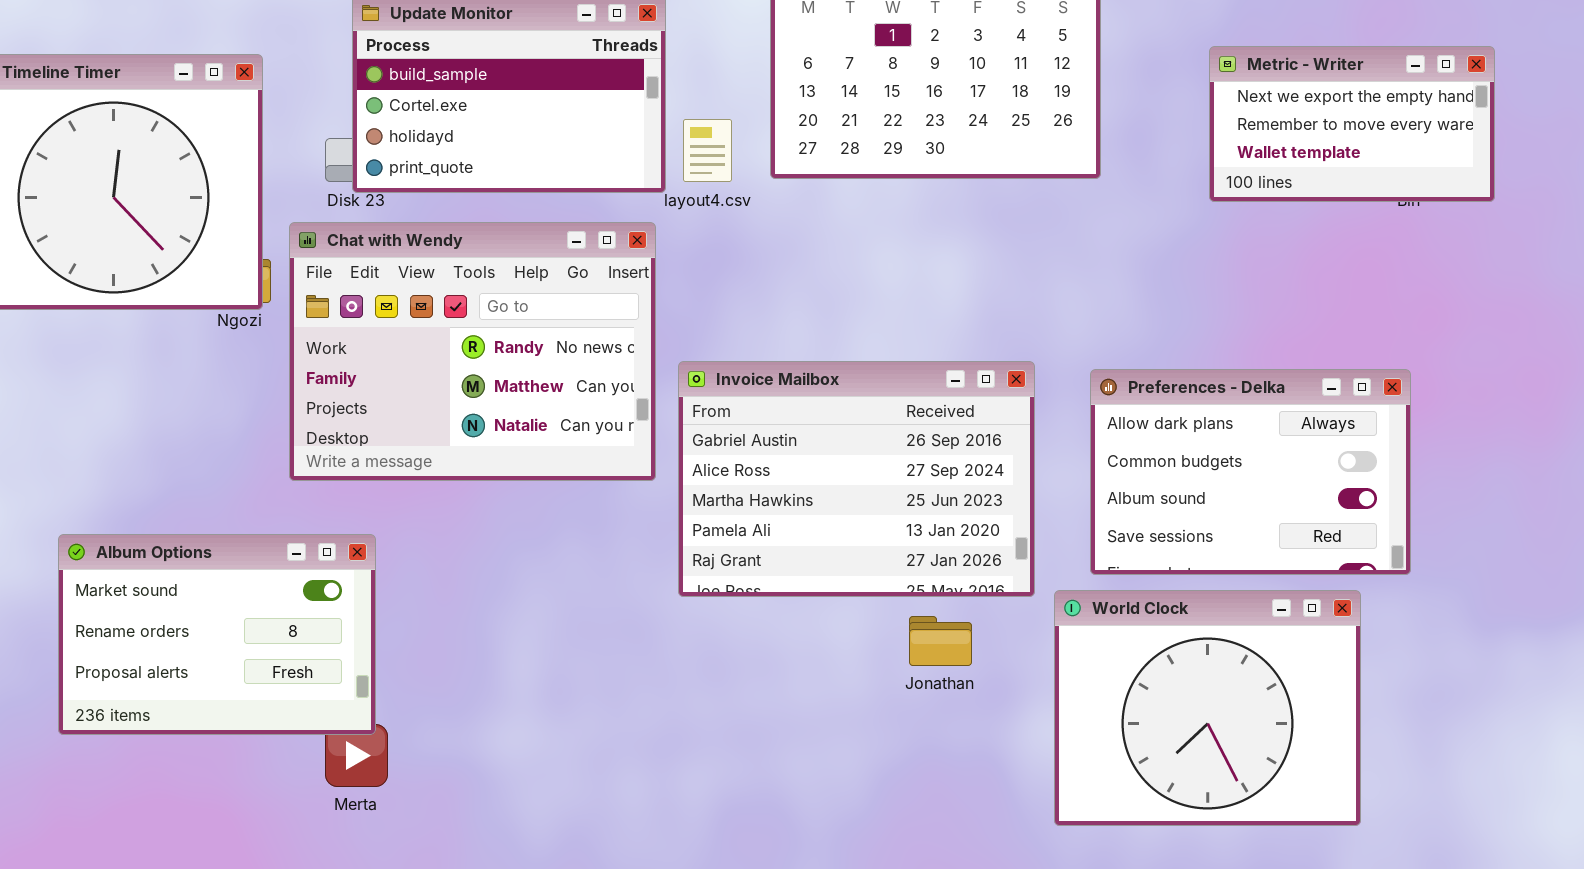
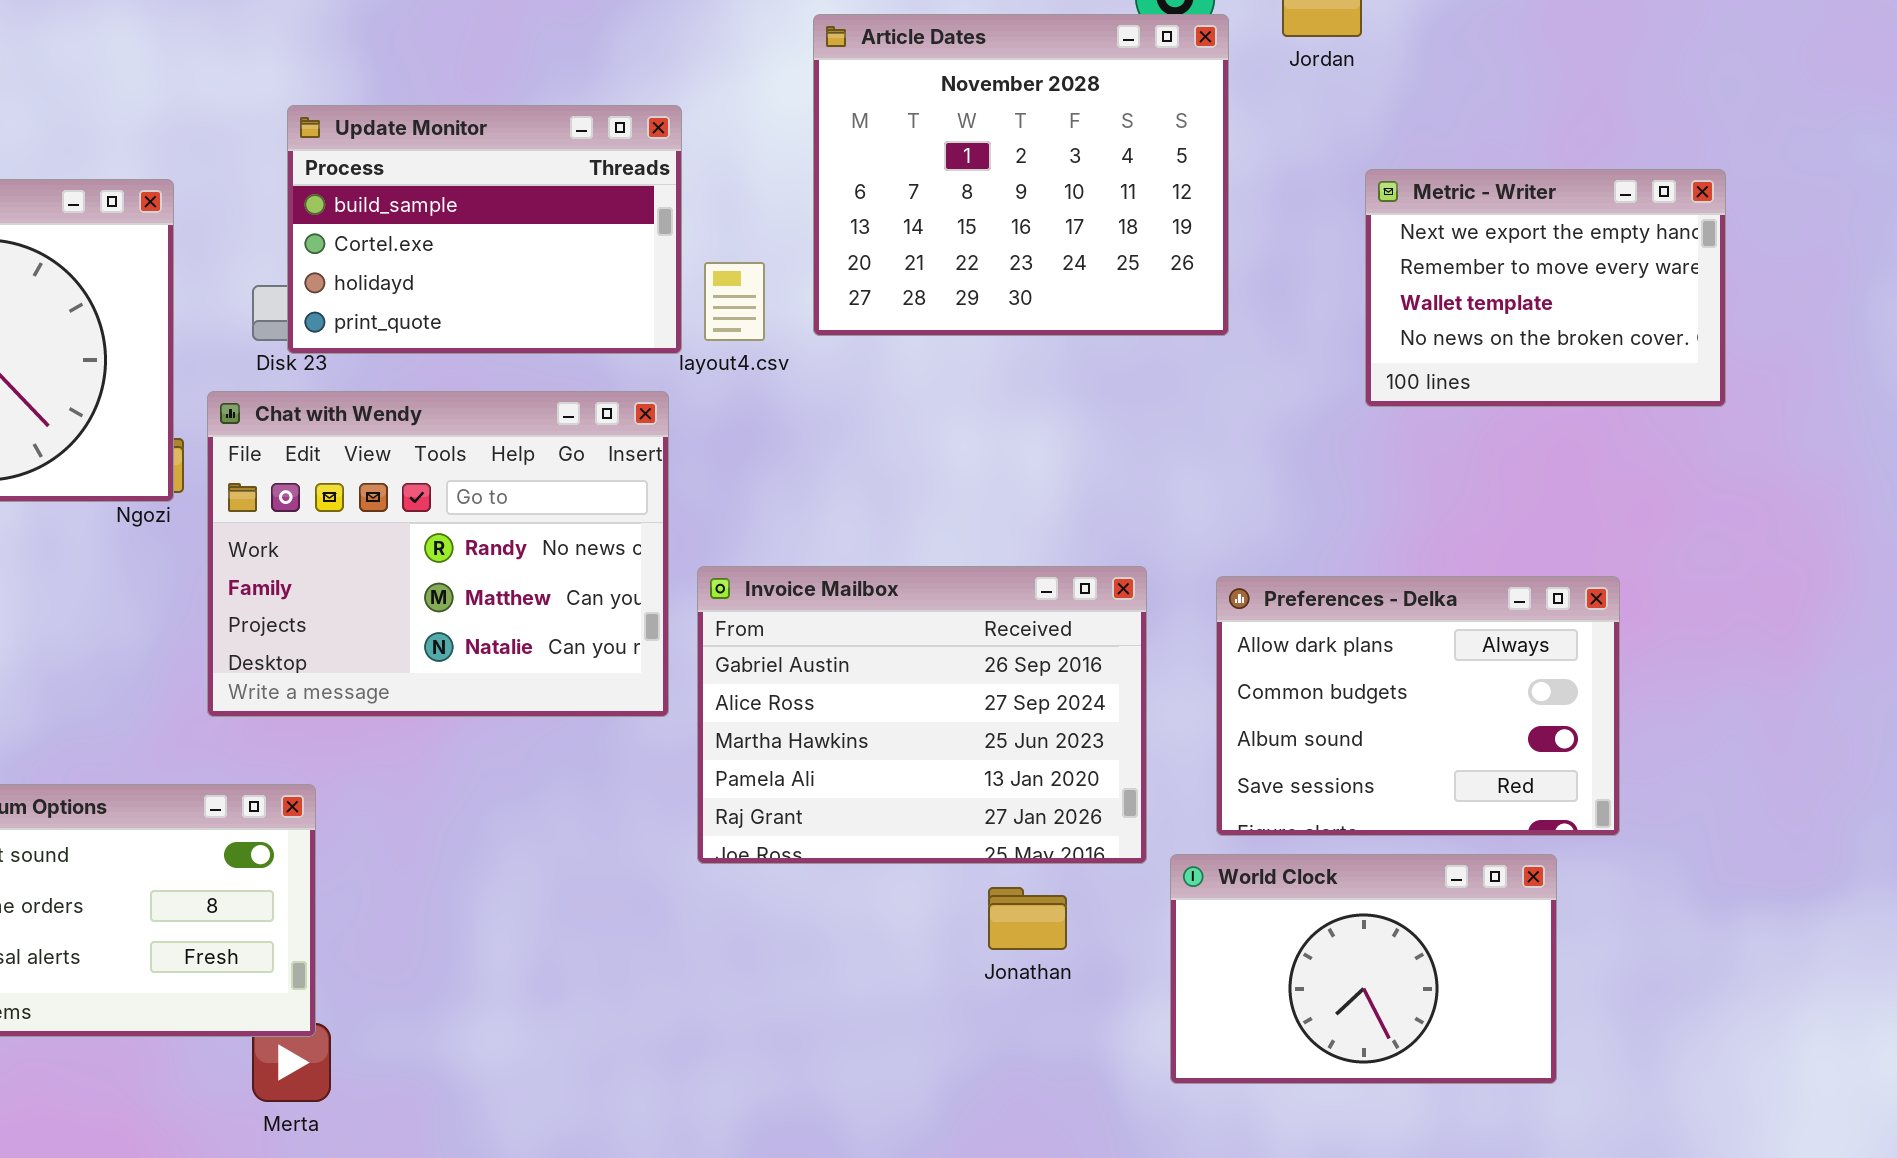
Metric - Writer: [1209,46,1495,202] -> [1365,169,1726,407], resized
World Clock: [1054,590,1361,826] -> [1170,854,1557,1084], resized

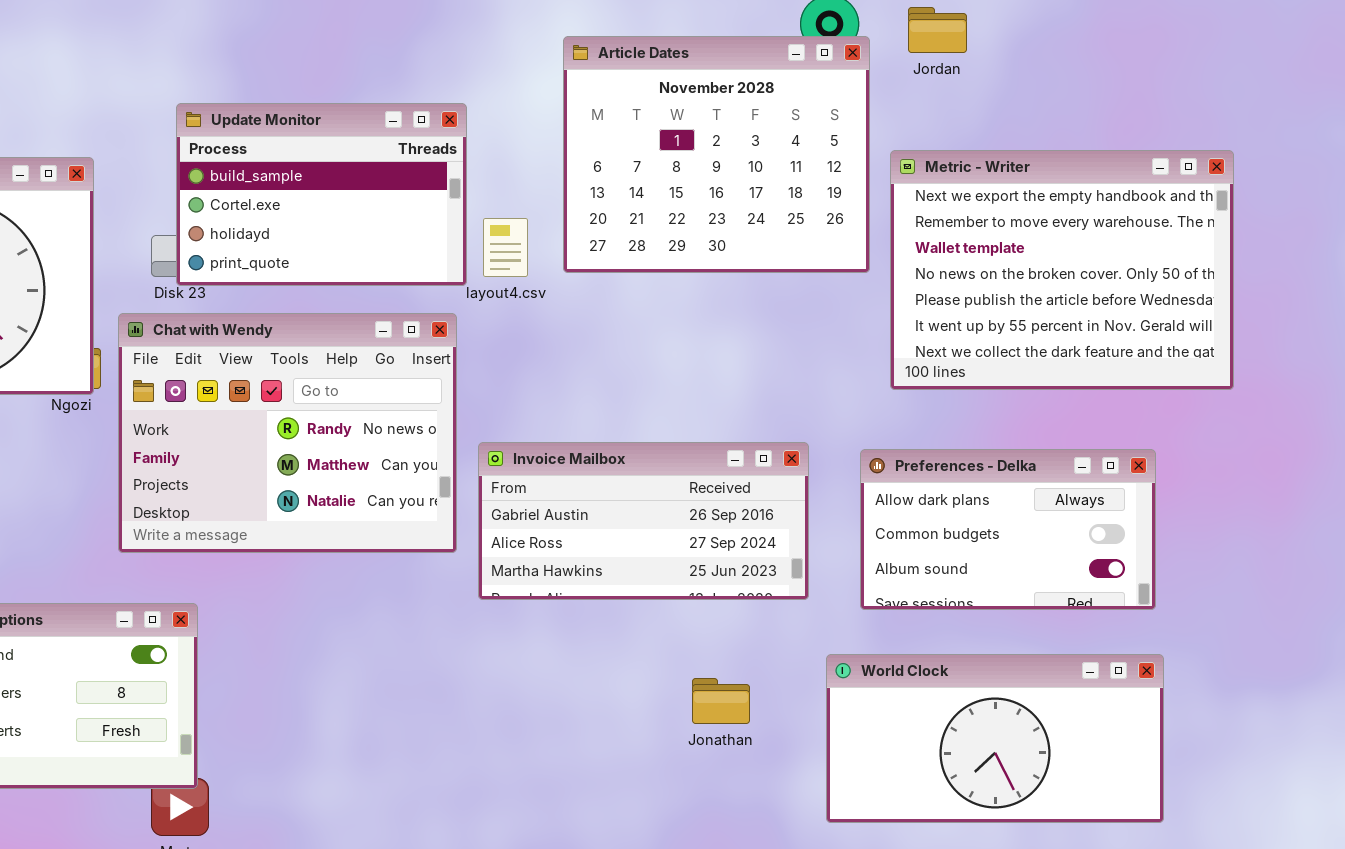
Metric - Writer: [1365,169,1726,407] -> [890,150,1234,390], resized
Invoice Mailbox: [697,566,1147,864] -> [478,442,809,600], resized
Preferences - Delka: [1216,576,1620,836] -> [860,449,1156,610], resized
World Clock: [1170,854,1557,1084] -> [826,654,1164,823], resized

